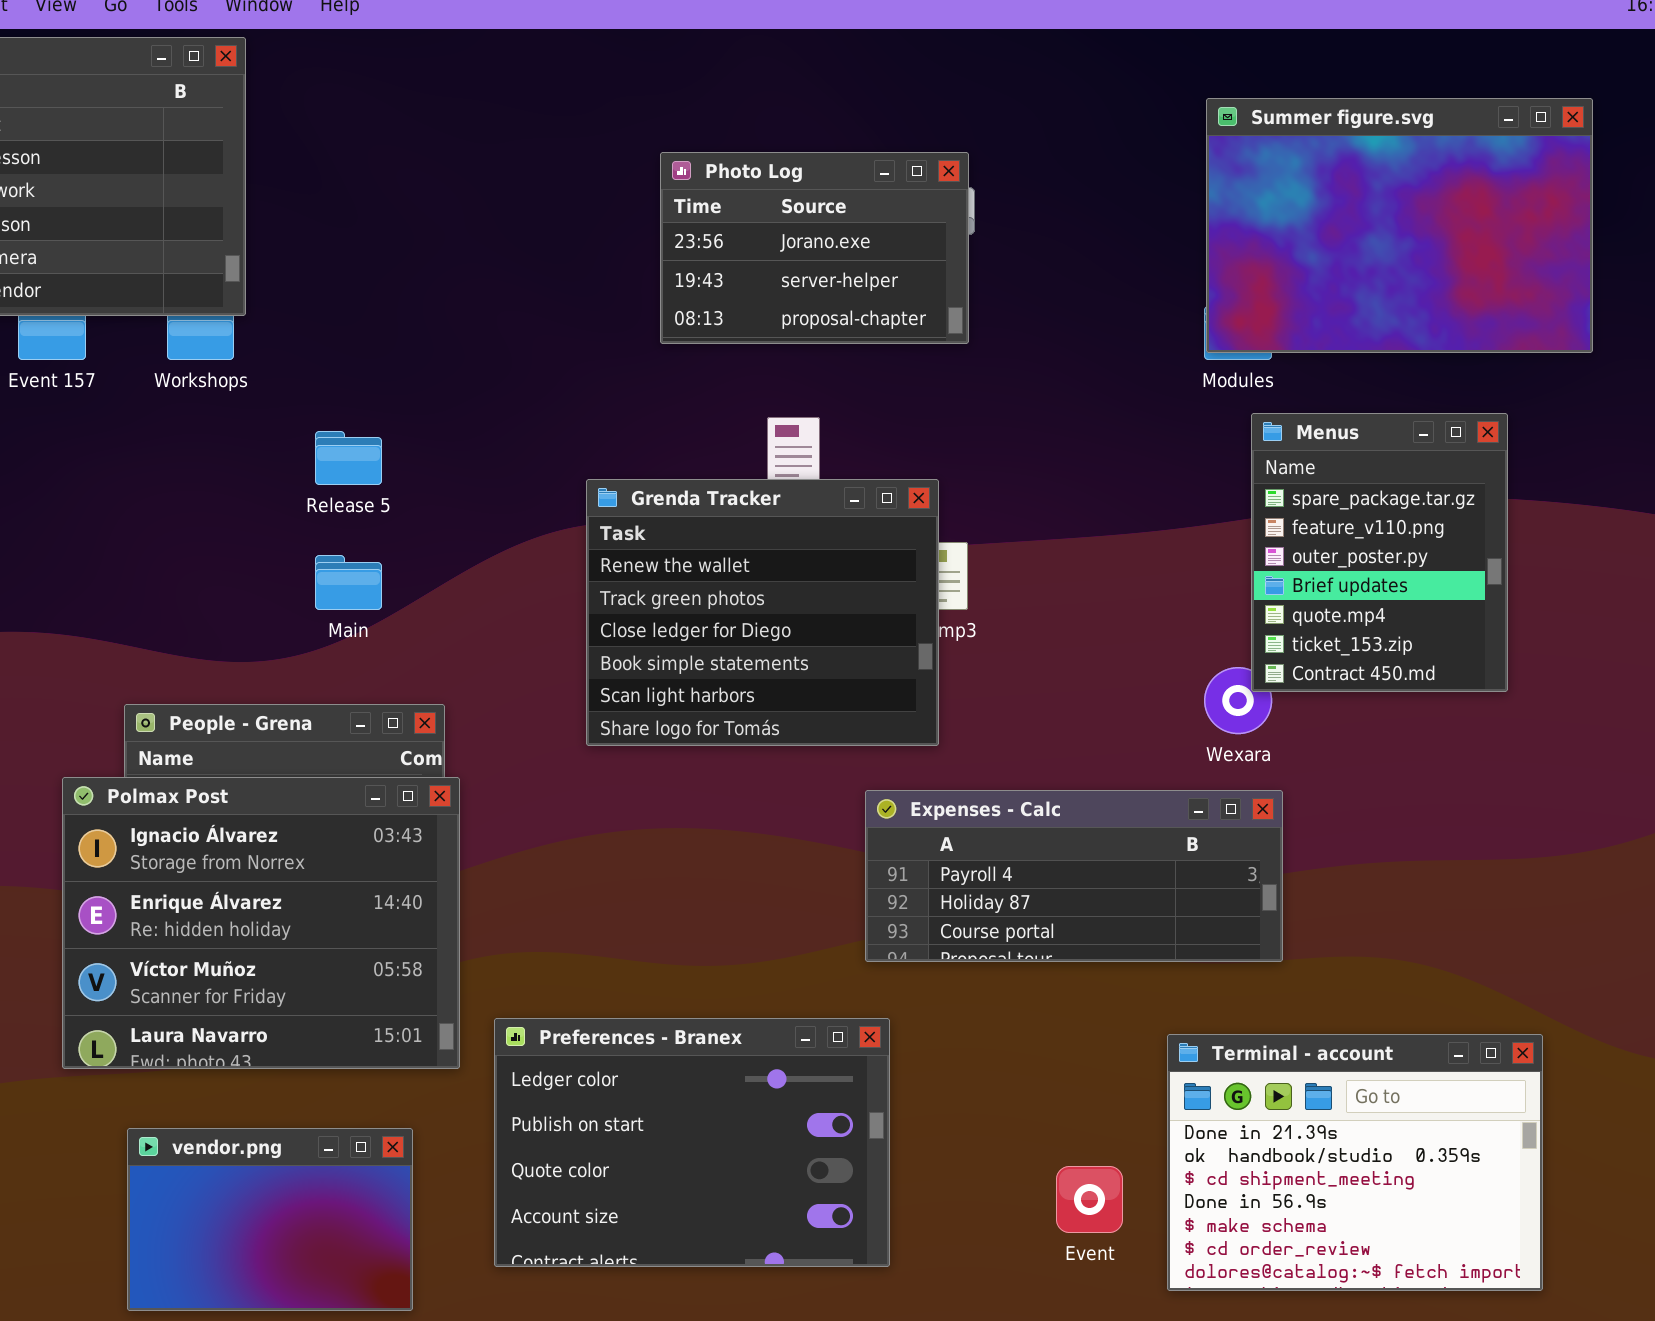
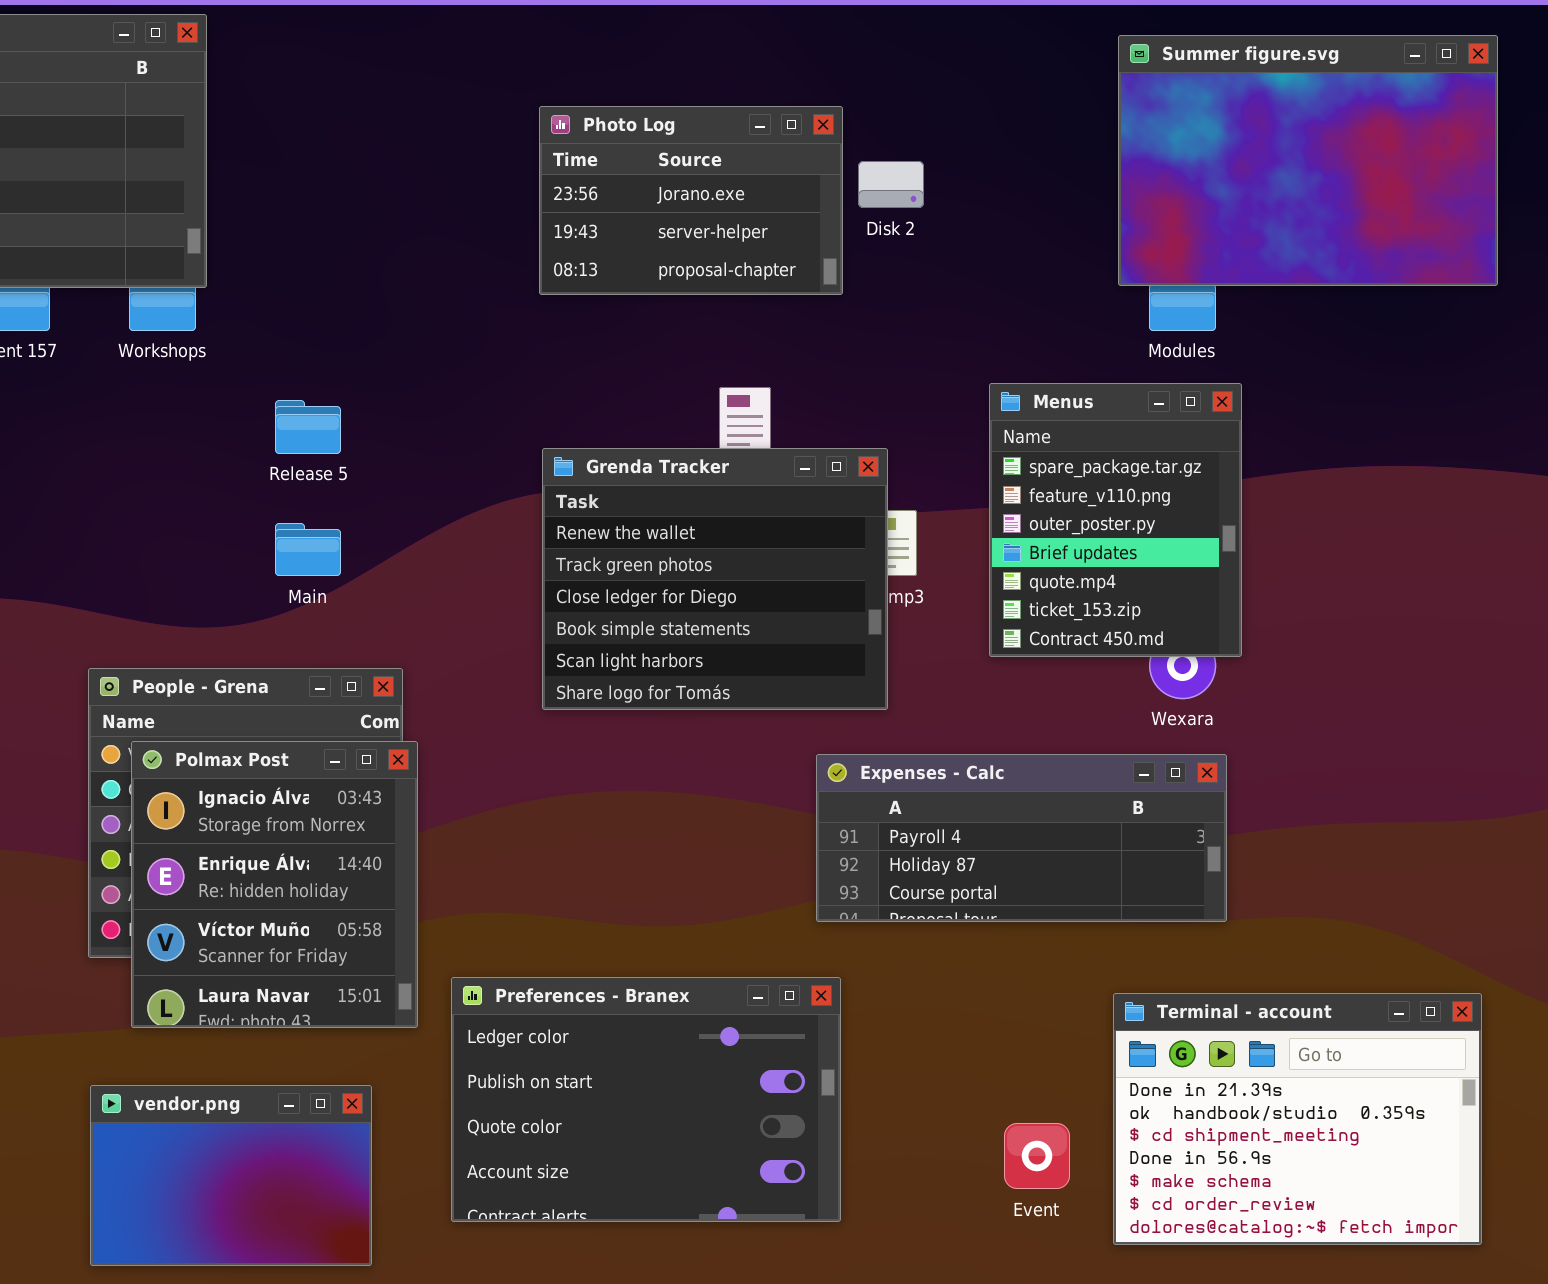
Summer figure.svg: [1206,98,1593,353] -> [1118,35,1498,286], moved
Photo Log: [660,152,969,344] -> [539,106,843,295], moved
Menus: [1251,413,1508,692] -> [989,383,1242,657], moved
Polmax Post: [62,777,460,1069] -> [131,741,418,1028], resized

